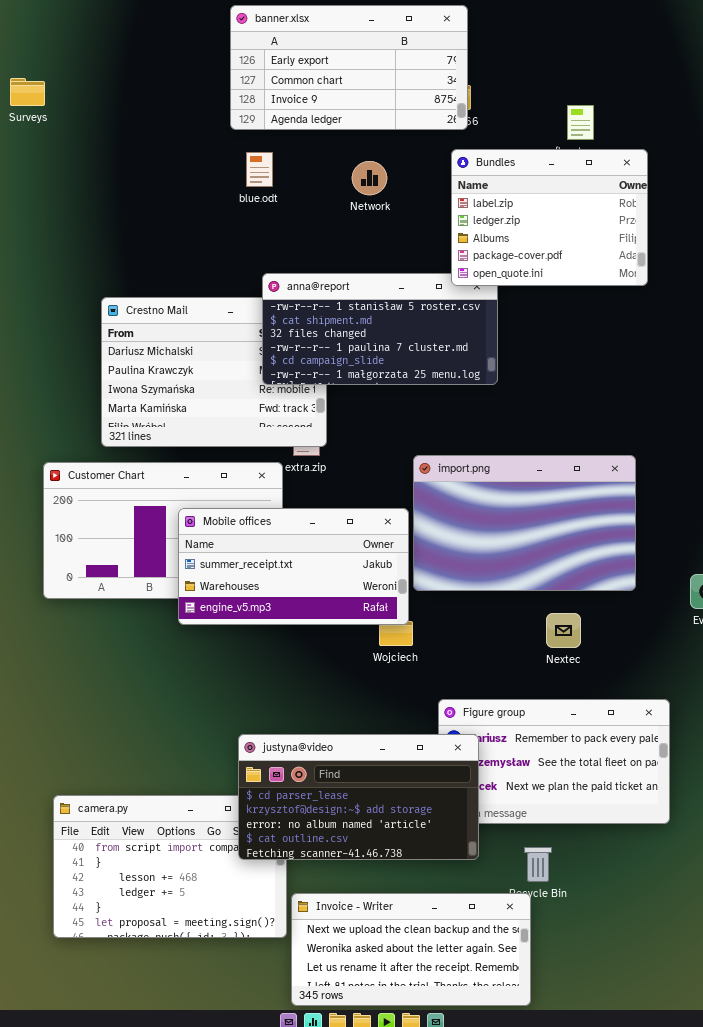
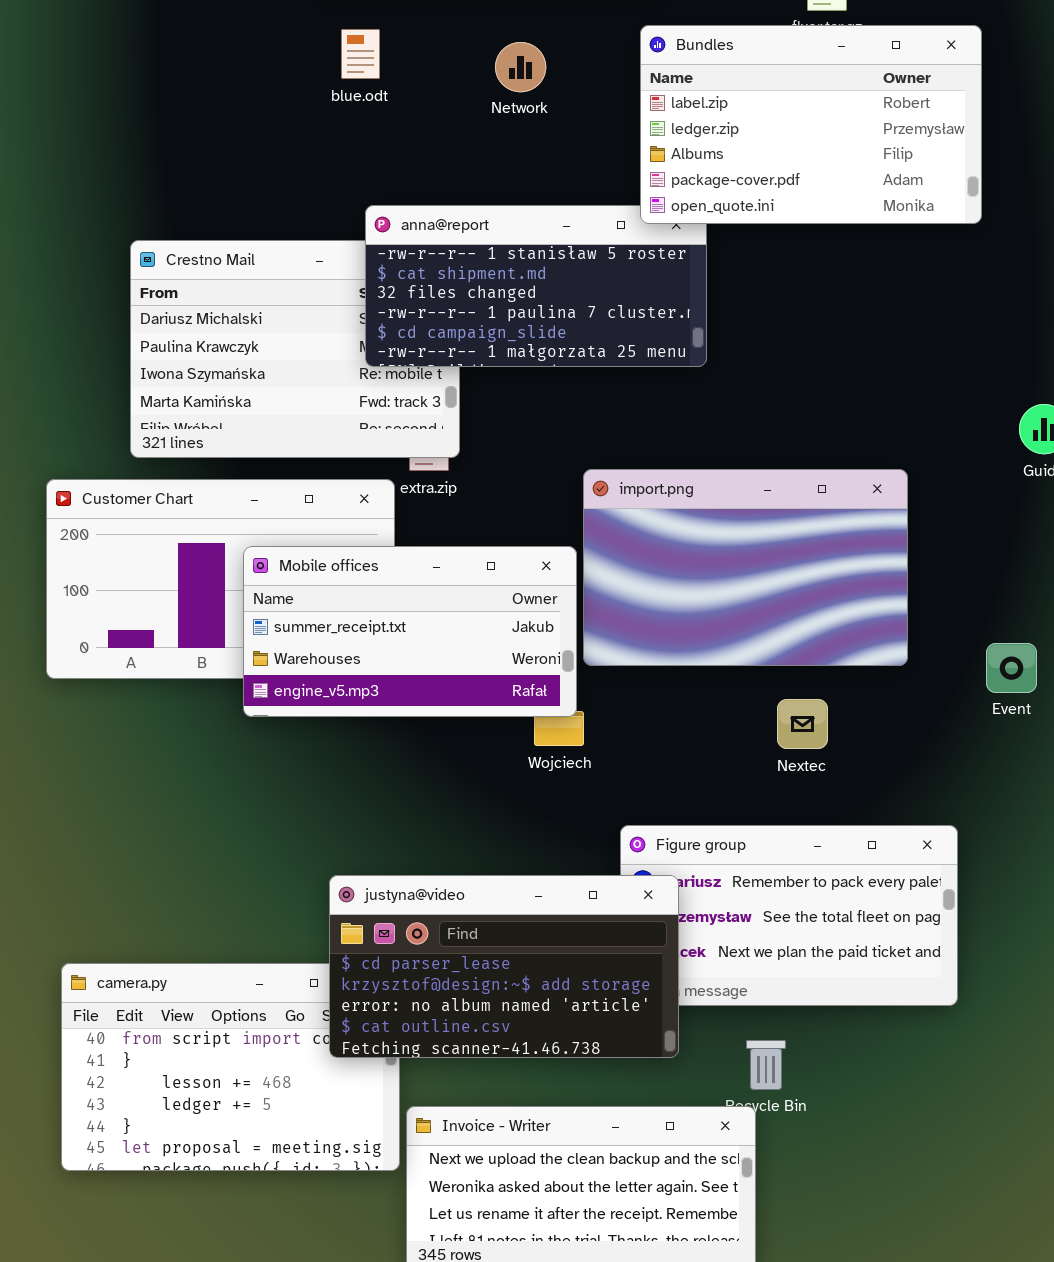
Bundles: [451,149,648,286] -> [640,25,982,224], resized

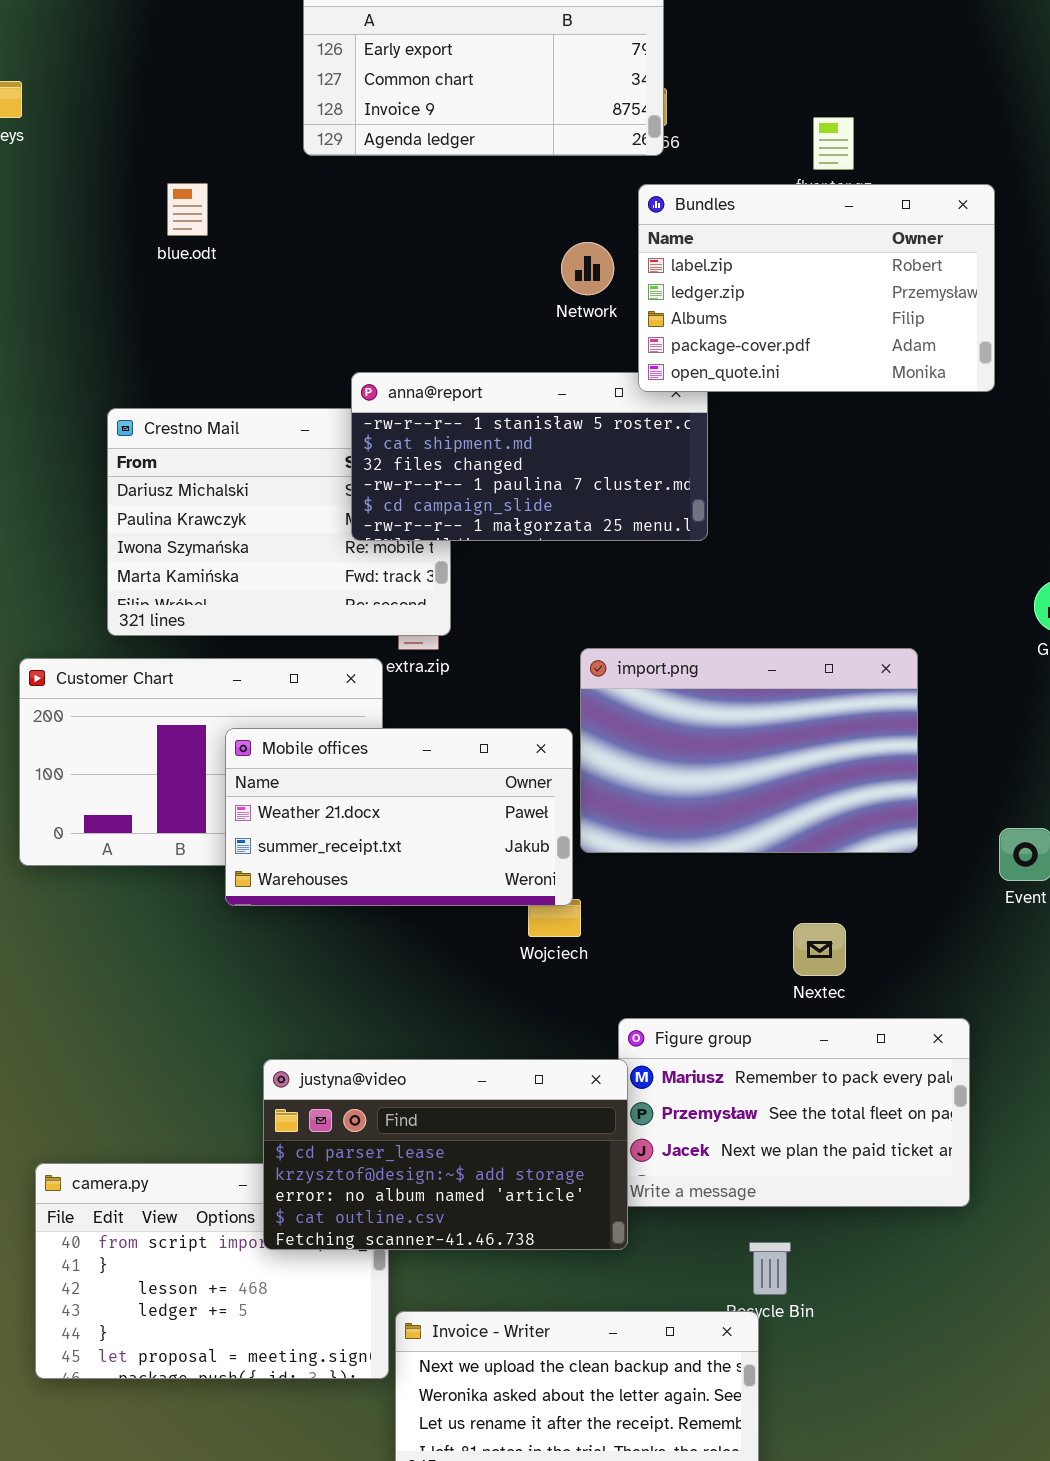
blue.odt: [341,29,380,79] -> [167,183,208,236], moved
Network: [495,42,546,92] -> [561,242,614,295], moved
Mobile offices: [243,546,577,717] -> [225,728,573,906], scrolled up 1 row
Nextec: [777,699,828,749] -> [793,923,846,976], moved
justyna@video: [329,875,679,1058] -> [263,1059,628,1250], moved

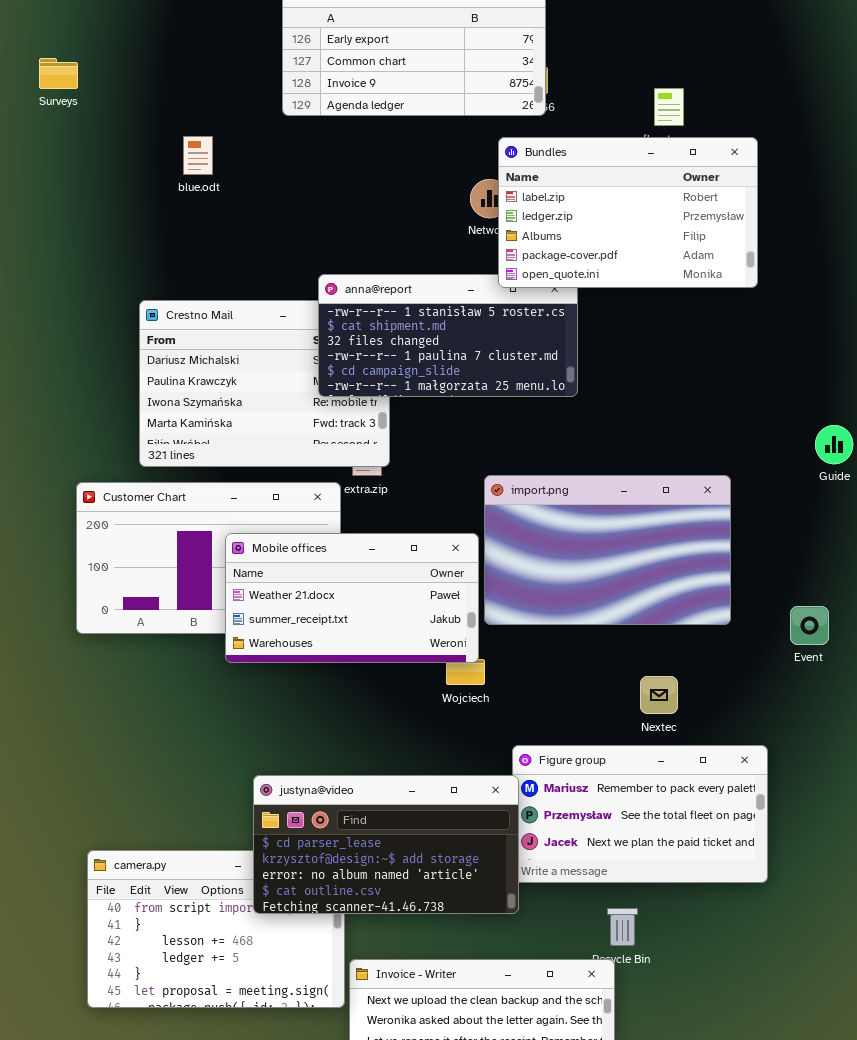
Bundles: [638,184,995,392] -> [498,137,758,288], moved

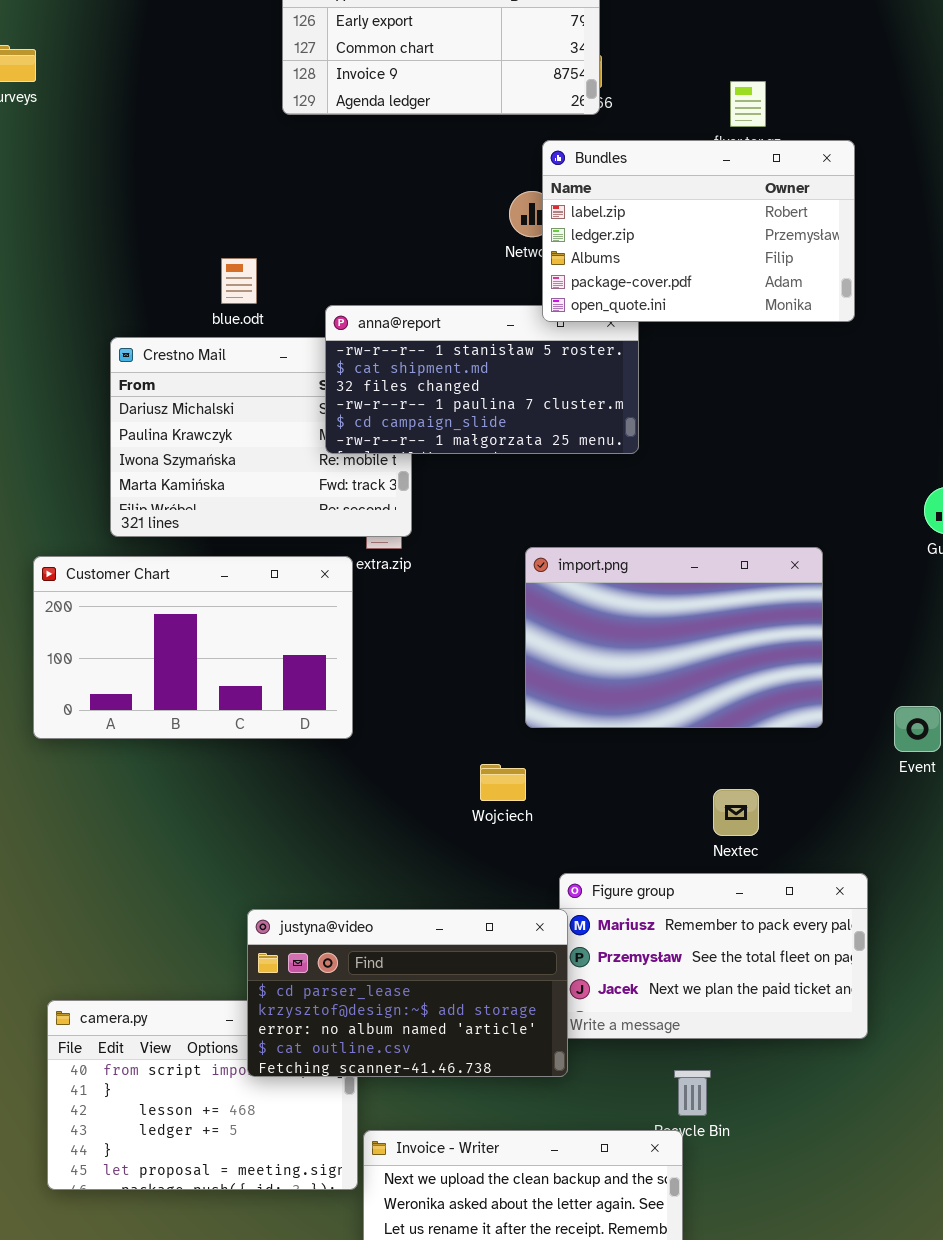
blue.odt: [183,136,213,175] -> [221,258,257,304], moved
Mobile offices: [225,533,479,663] -> none, closed

